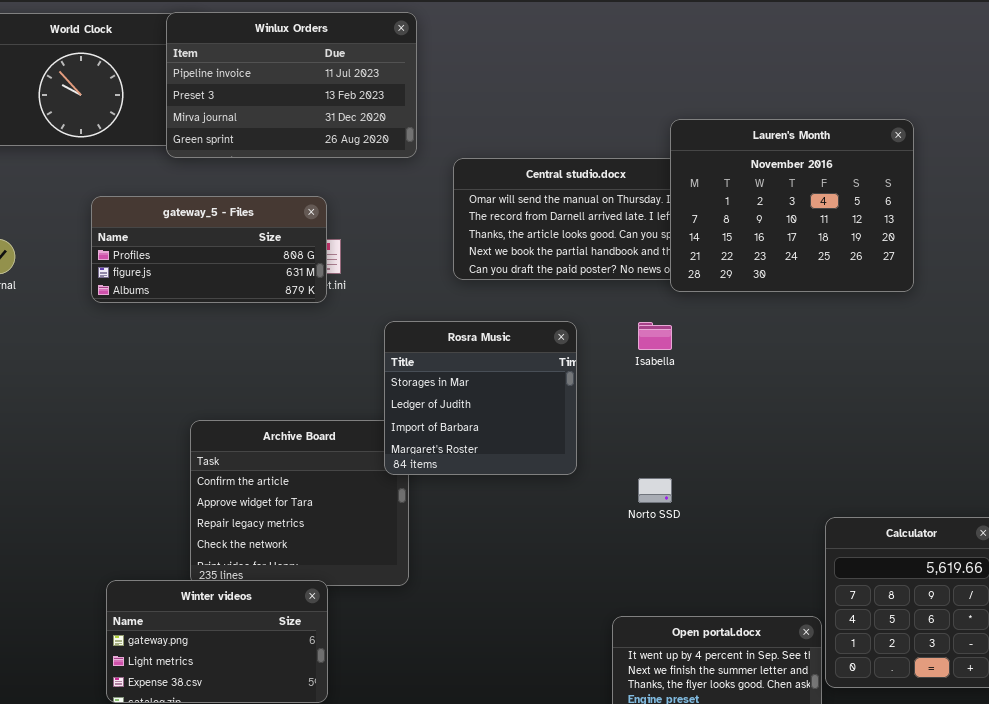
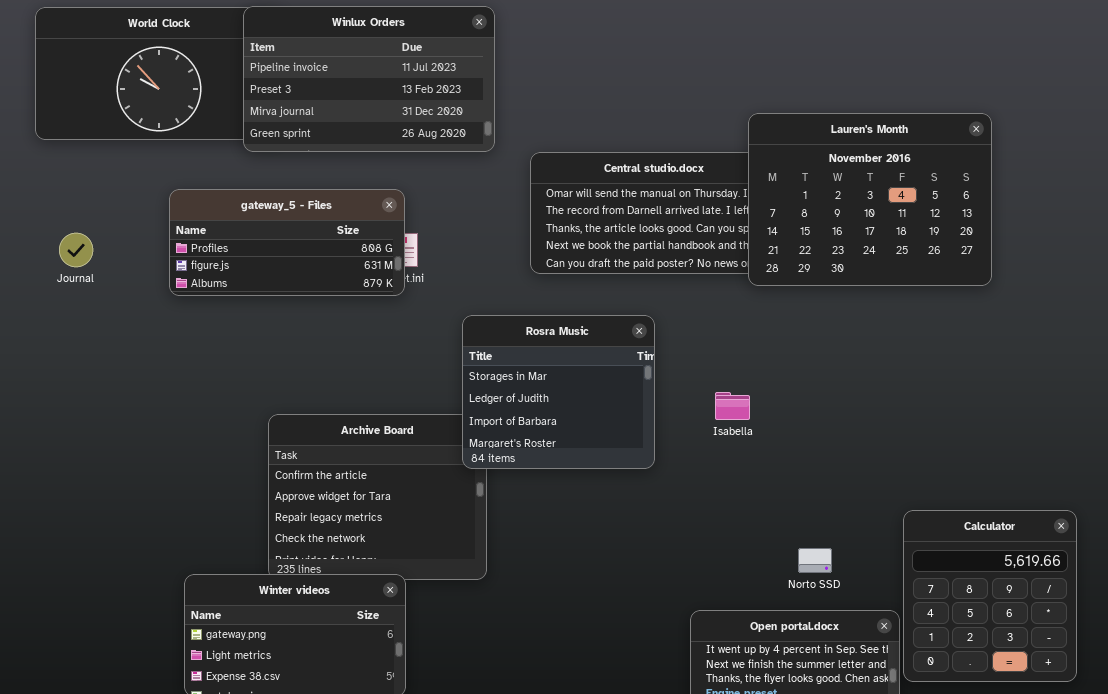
Isabella: [638,322,672,350] -> [715,392,750,420], moved
Norto SSD: [638,478,672,503] -> [798,548,832,573], moved

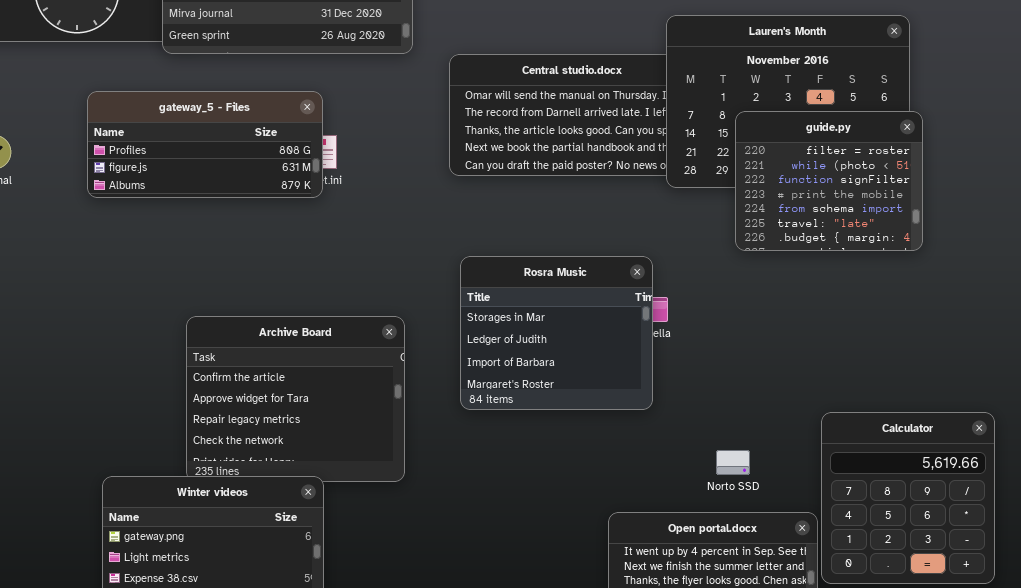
guide.py: none -> [735,111,923,251], opened
Rosra Music: [462,315,655,469] -> [460,256,653,410], moved

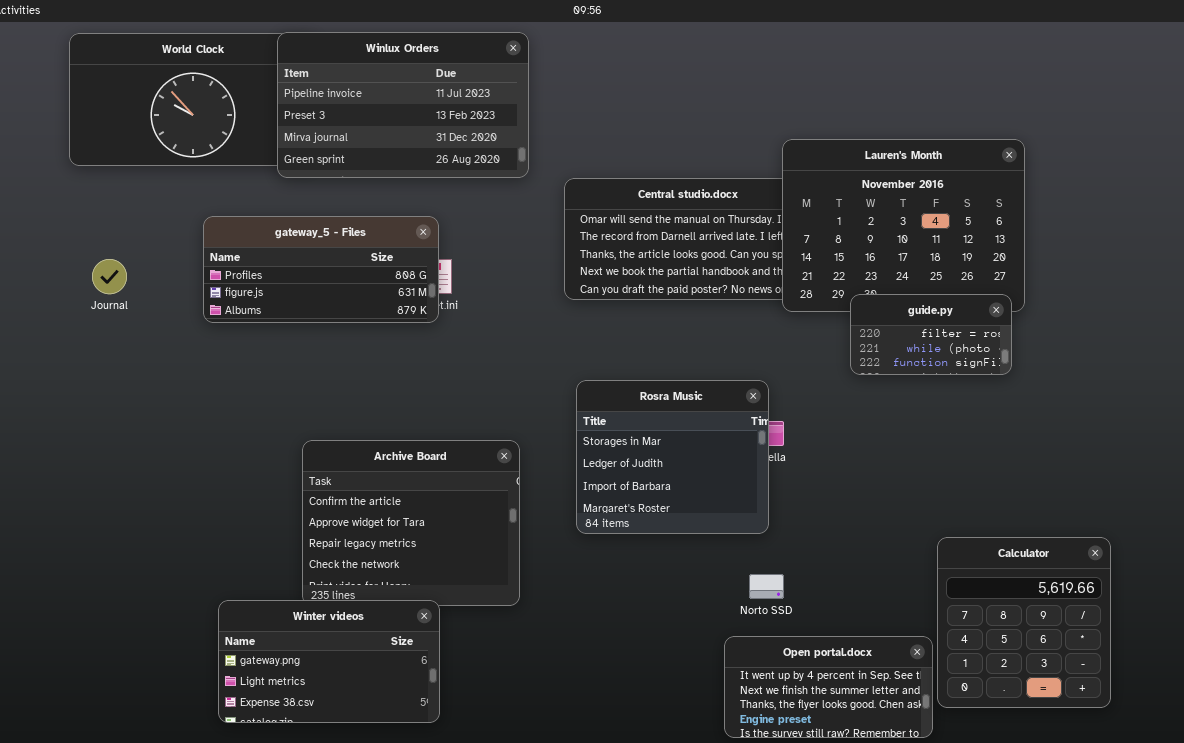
guide.py: [735,111,923,251] -> [850,294,1012,375], resized
Norto SSD: [716,450,750,475] -> [749,574,784,599], moved

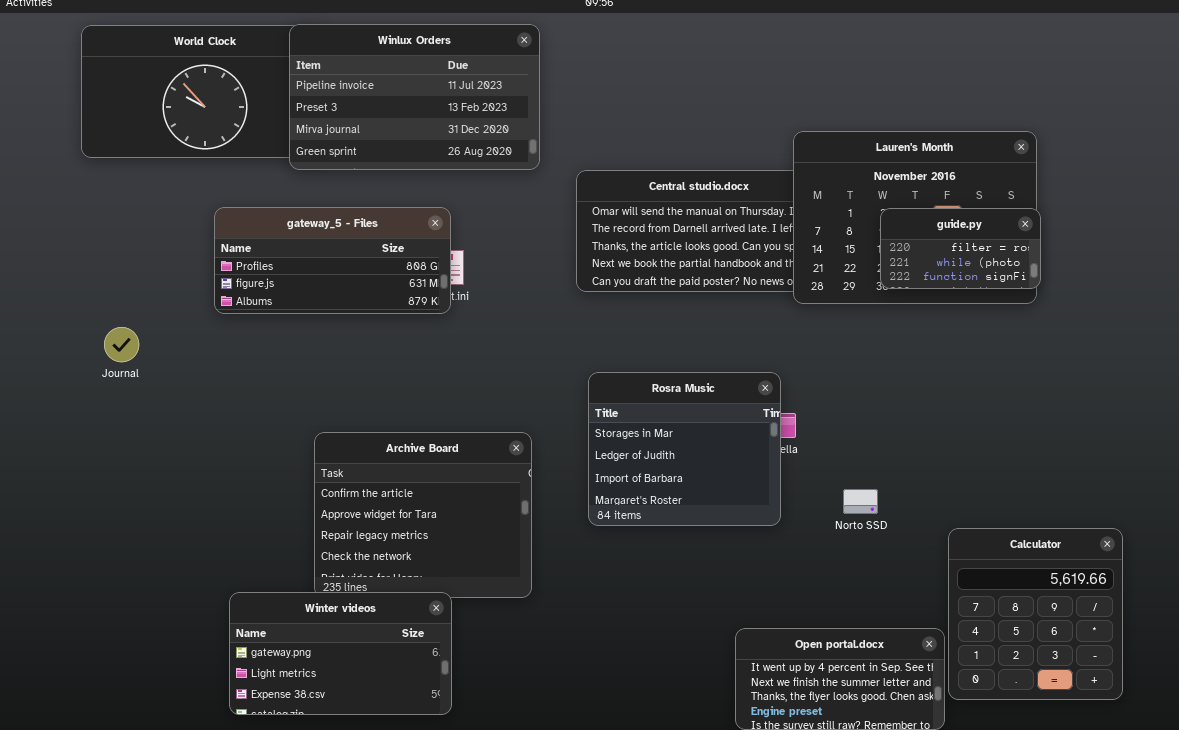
Journal: [92,259,127,294] -> [104,327,139,362], moved
guide.py: [850,294,1012,375] -> [880,208,1041,289], moved
Norto SSD: [749,574,784,599] -> [843,489,878,514], moved

